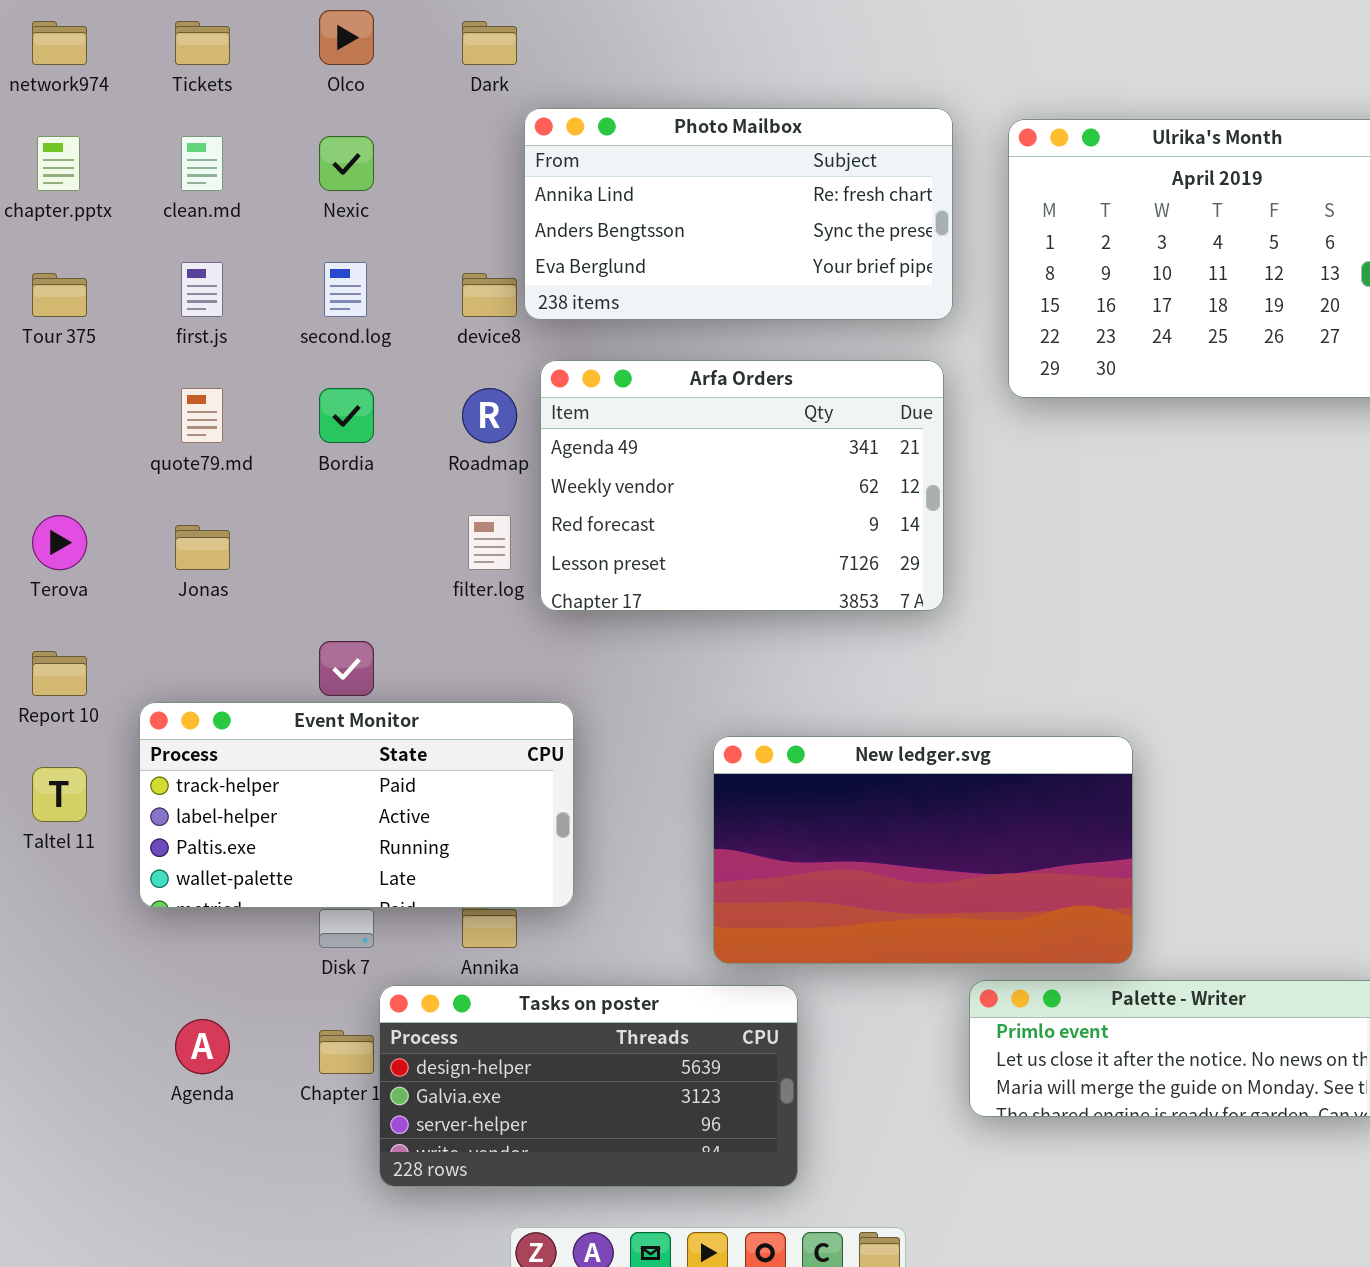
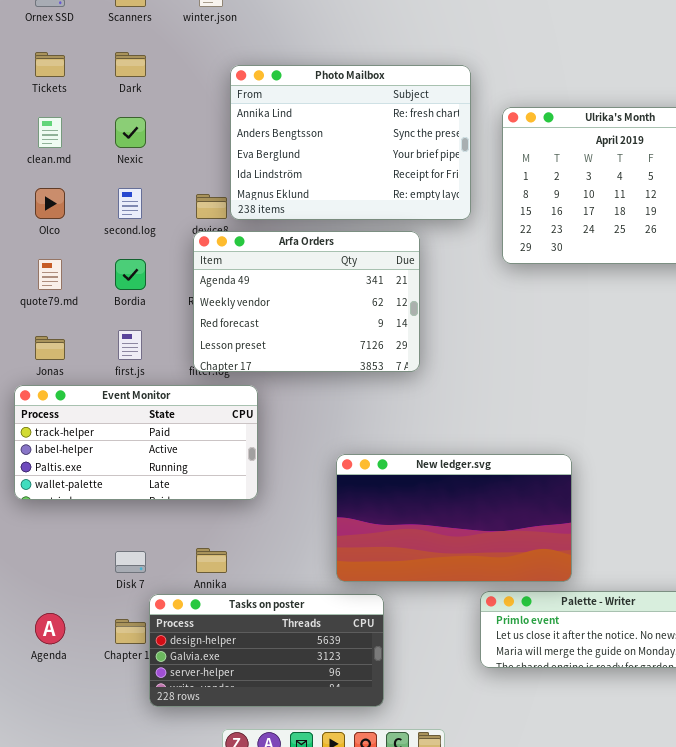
Olco: [319,10,374,65] -> [35,188,65,219], moved
Dark: [462,21,517,65] -> [115,52,146,77], moved
Photo Mailbox: [524,108,953,320] -> [230,65,471,220], resized
first.js: [181,262,223,317] -> [118,330,142,360], moved
Arfa Orders: [540,360,944,611] -> [193,231,420,372], moved
Event Monitor: [139,702,574,908] -> [14,385,258,500], moved

